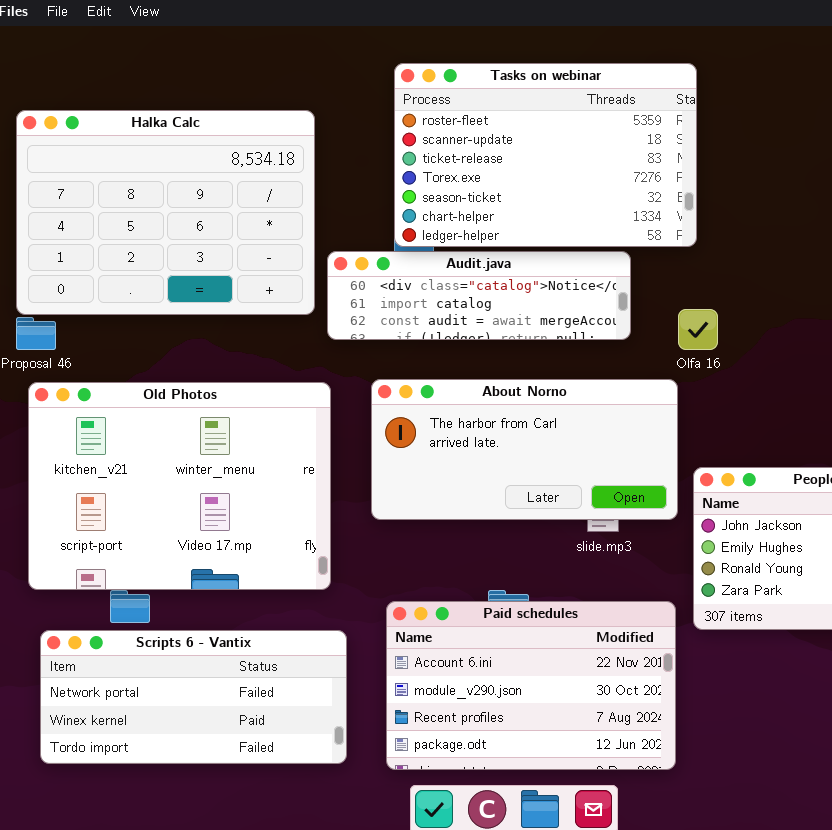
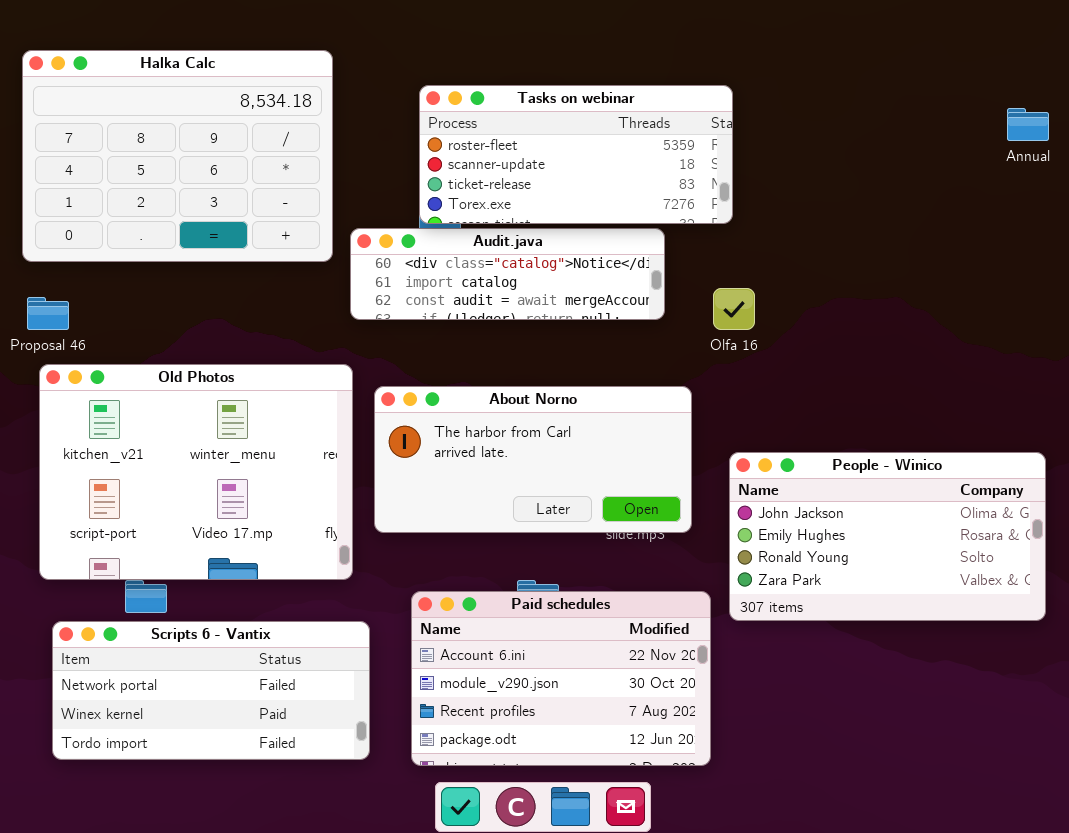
Tasks on webinar: [394,63,697,247] -> [419,85,733,224], resized
Halka Calc: [16,110,315,315] -> [22,50,333,262], moved
About Norno: [371,379,678,520] -> [374,386,692,533], moved

